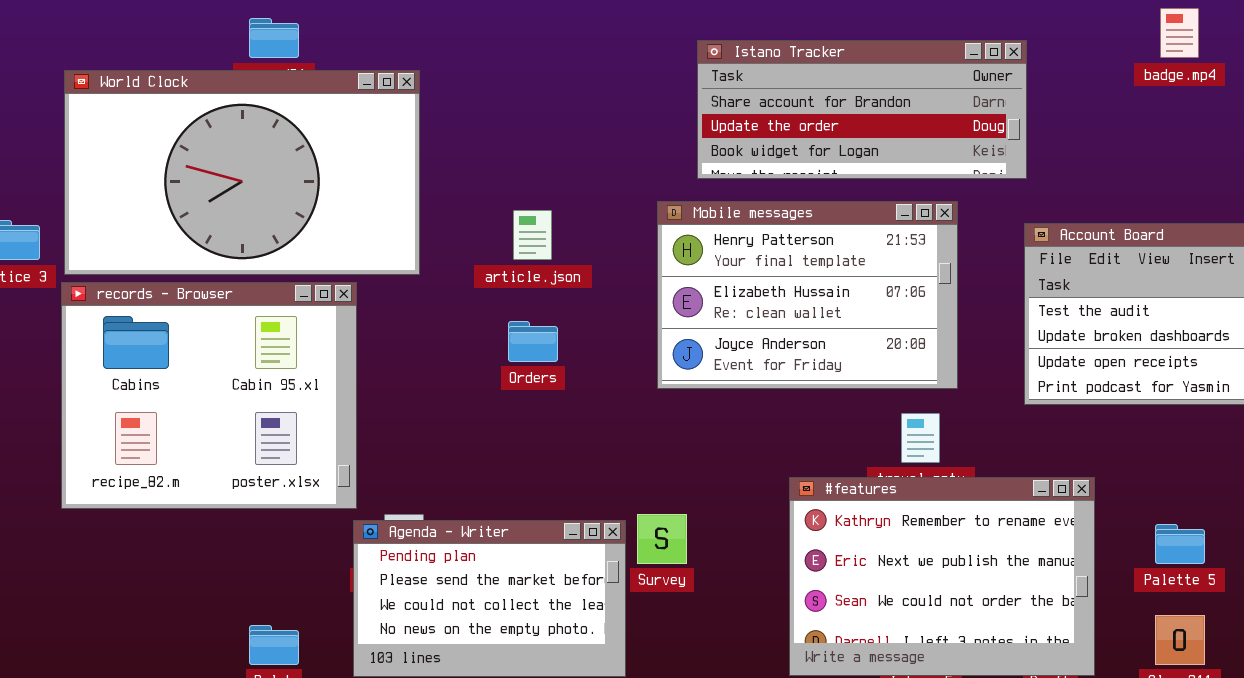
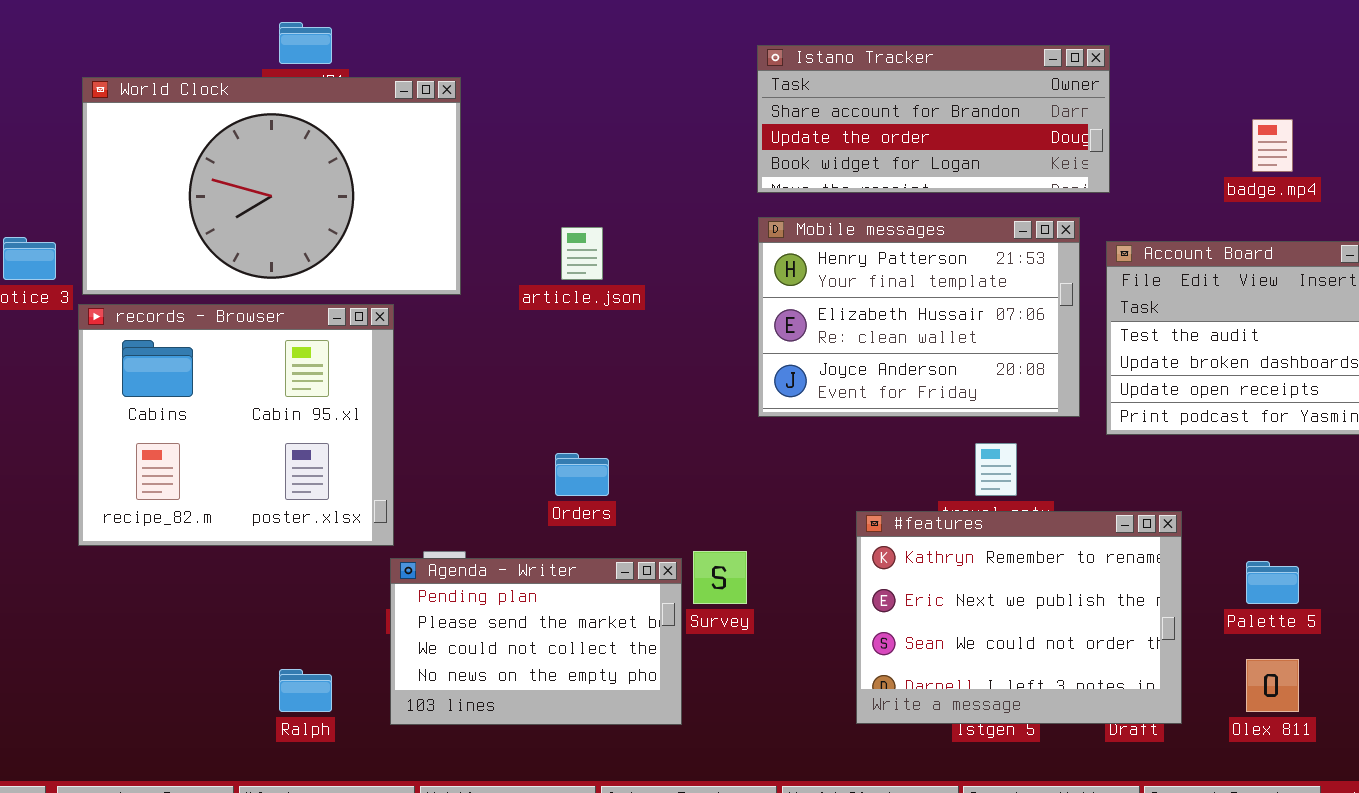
badge.mp4: [1160,8,1199,58] -> [1252,119,1293,172], moved
Mobile messages: [657,201,958,389] -> [758,217,1080,417], moved
Orders: [508,321,558,362] -> [555,453,609,496], moved

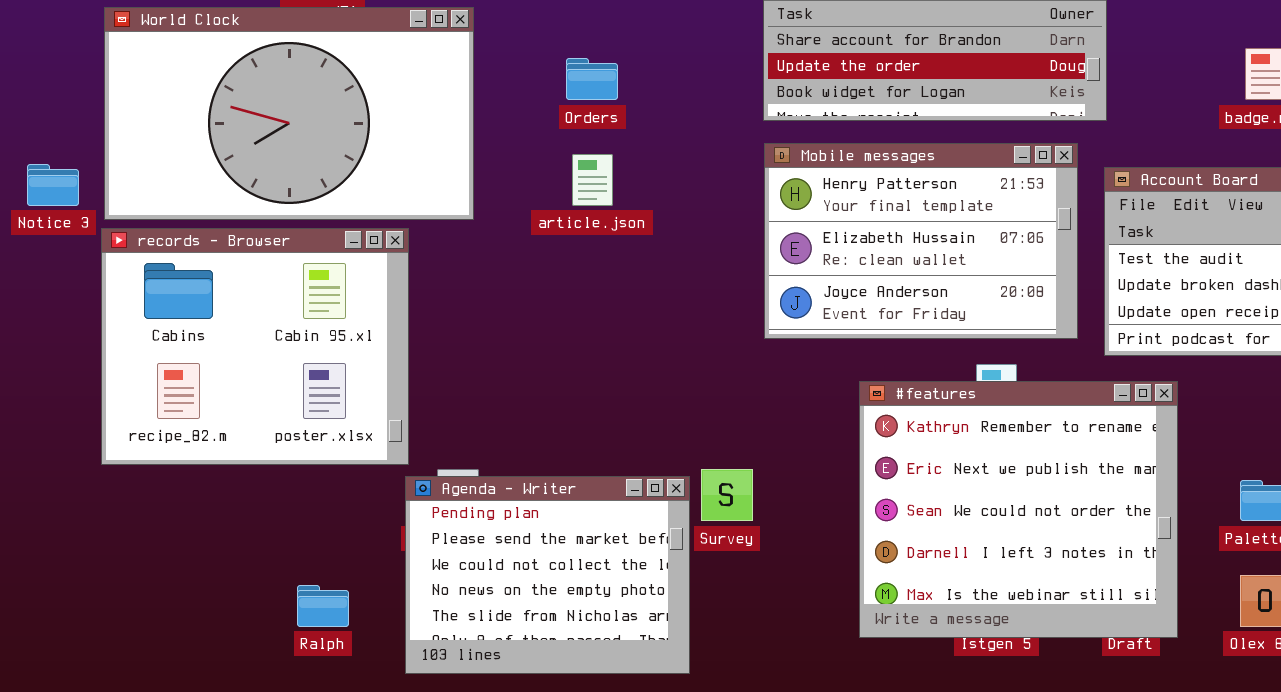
Orders: [555,453,609,496] -> [566,58,618,100], moved
#features: [856,511,1182,724] -> [859,381,1178,638], resized
Agenda - Writer: [390,558,682,725] -> [405,476,690,674], resized

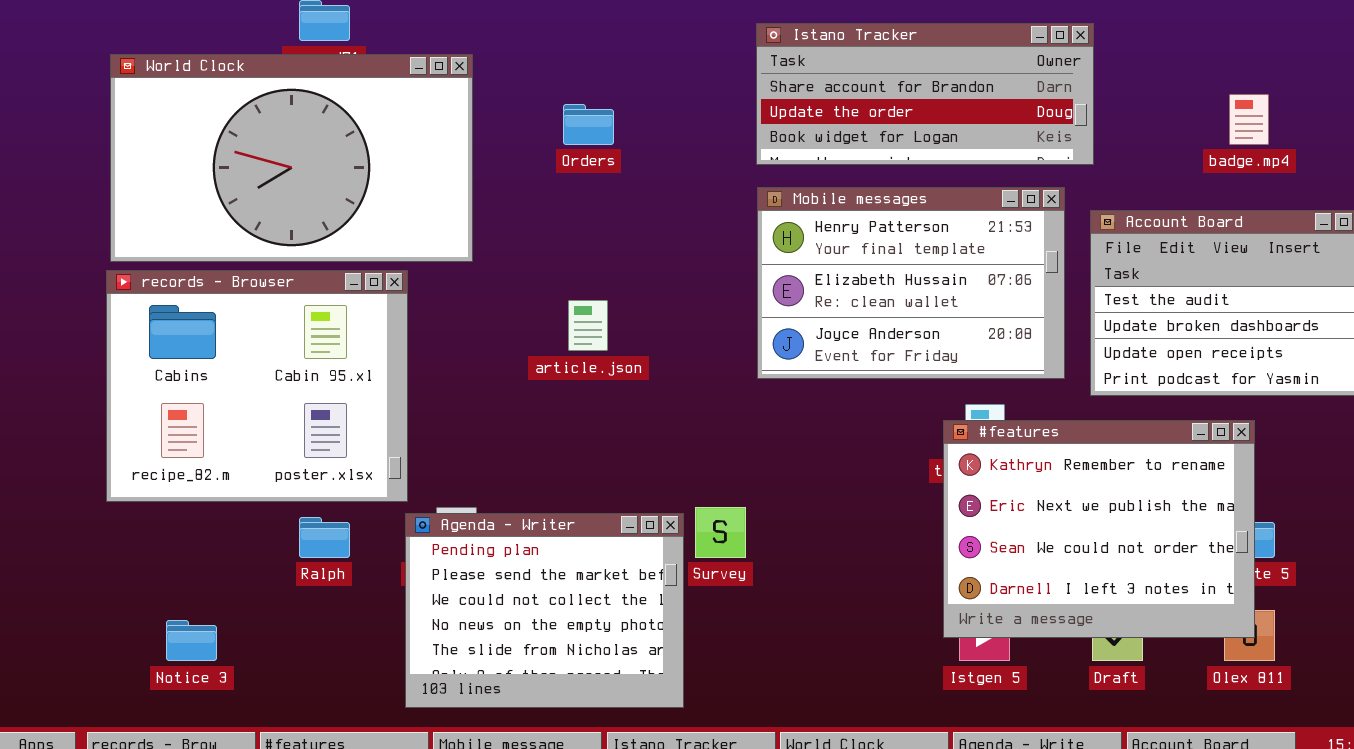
article.json: [572,154,613,206] -> [568,300,608,351], moved
Notice 3: [27,164,79,206] -> [166,620,217,661], moved
#features: [859,381,1178,638] -> [943,420,1255,638], moved, resized
Ralph: [297,585,349,627] -> [299,517,350,558], moved

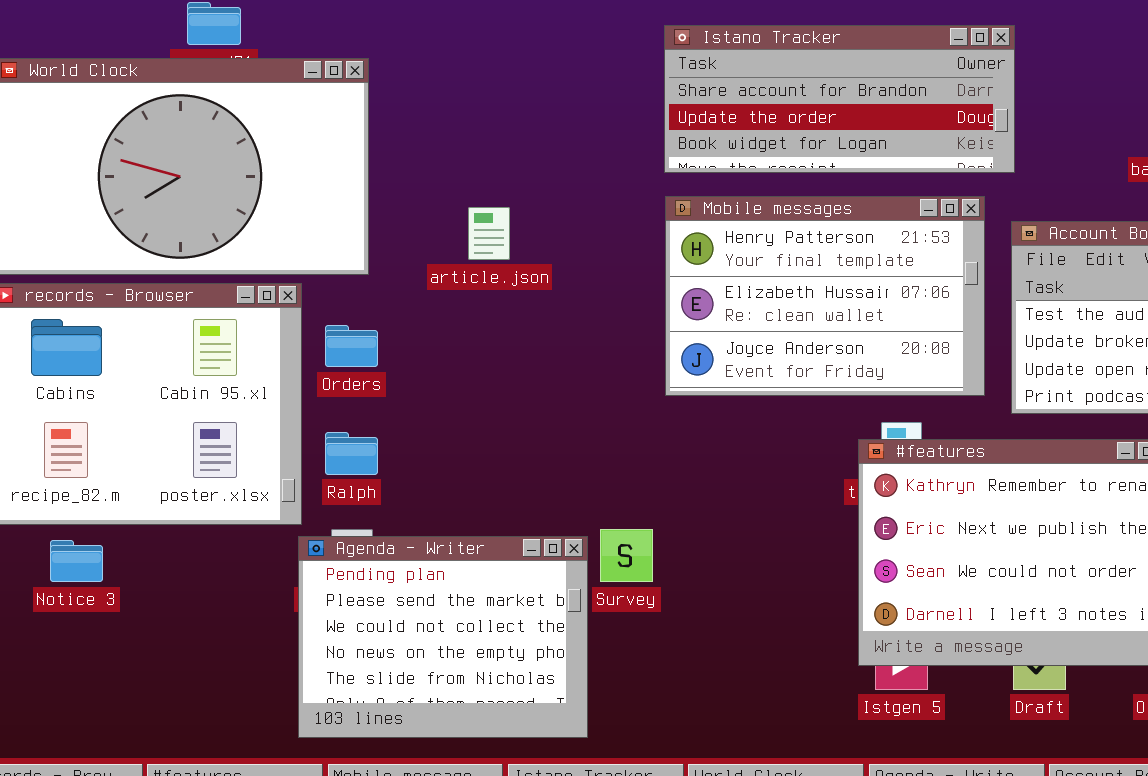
Orders: [563,104,614,145] -> [325,325,378,367], moved
article.json: [568,300,608,351] -> [468,207,510,260], moved
Ralph: [299,517,350,558] -> [325,432,378,475], moved
Notice 3: [166,620,217,661] -> [50,540,103,582], moved

